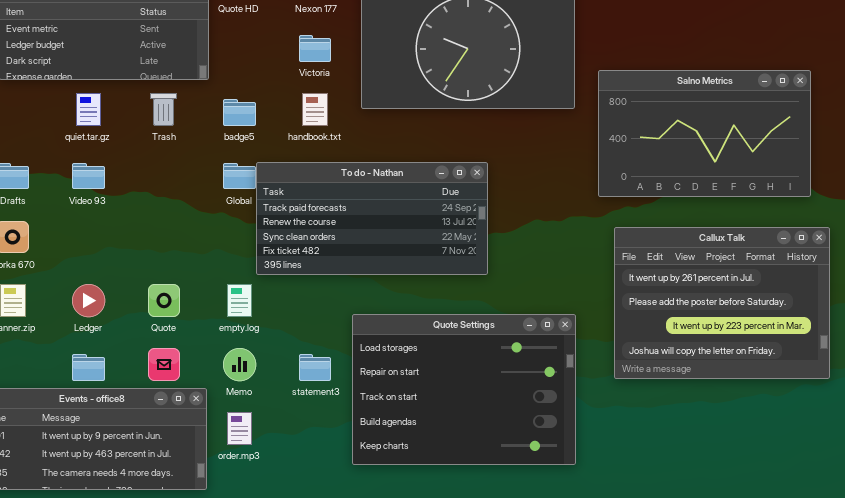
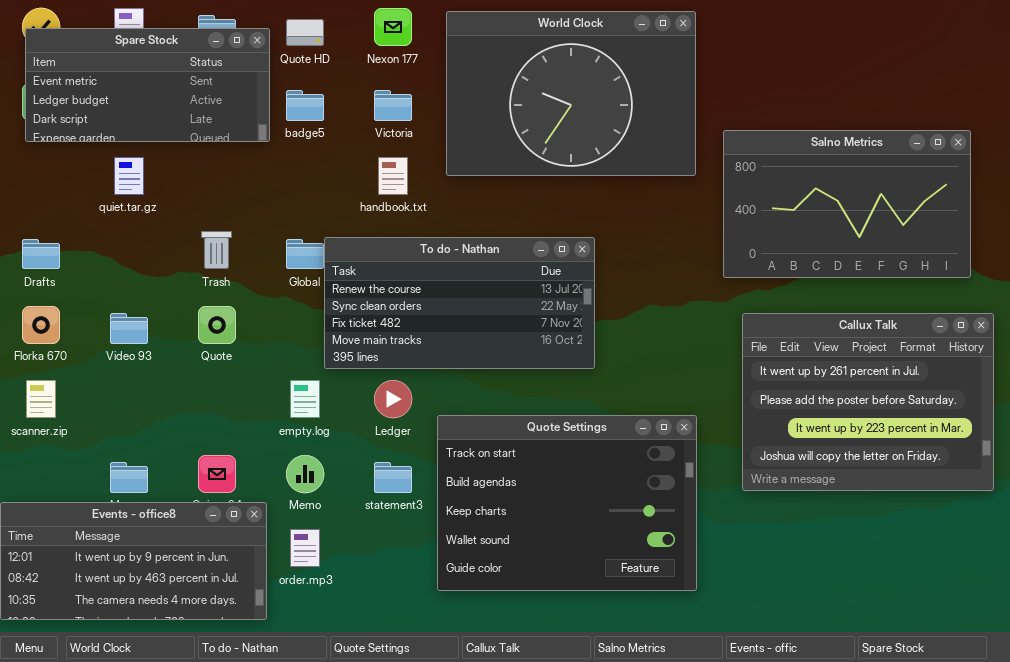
Trash: [150,93,177,126] -> [201,231,232,269], moved
badge5: [223,99,256,126] -> [286,90,324,121], moved
To do - Nathan: [256,162,488,275] -> [324,237,595,369], scrolled down 1 row
Video 93: [72,163,105,189] -> [110,313,148,344], moved
Ledger: [72,284,105,317] -> [374,380,412,418], moved
Quote: [148,284,180,317] -> [198,306,236,344], moved
Quote Settings: [352,314,576,465] -> [437,415,697,591], scrolled down 2 rows

